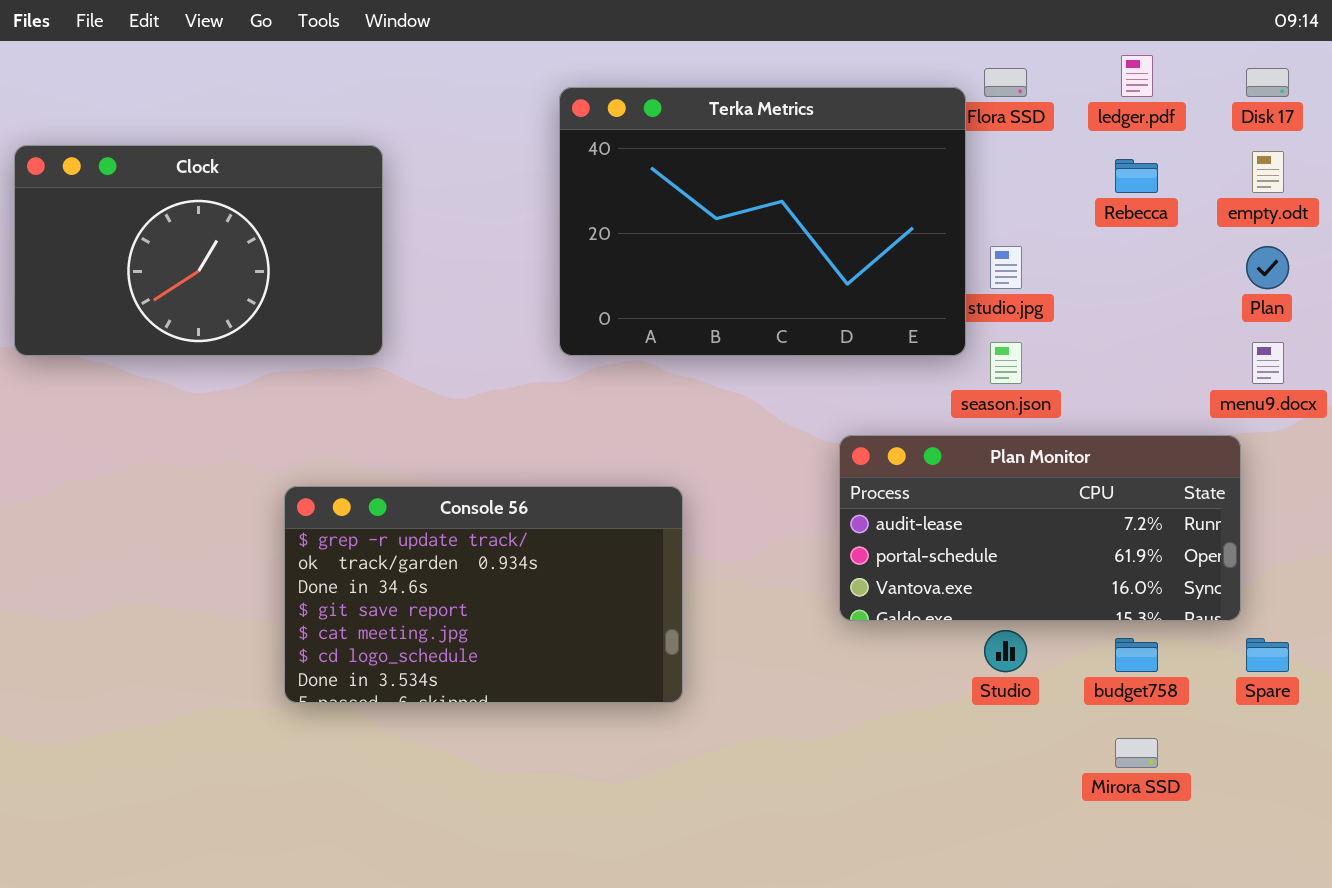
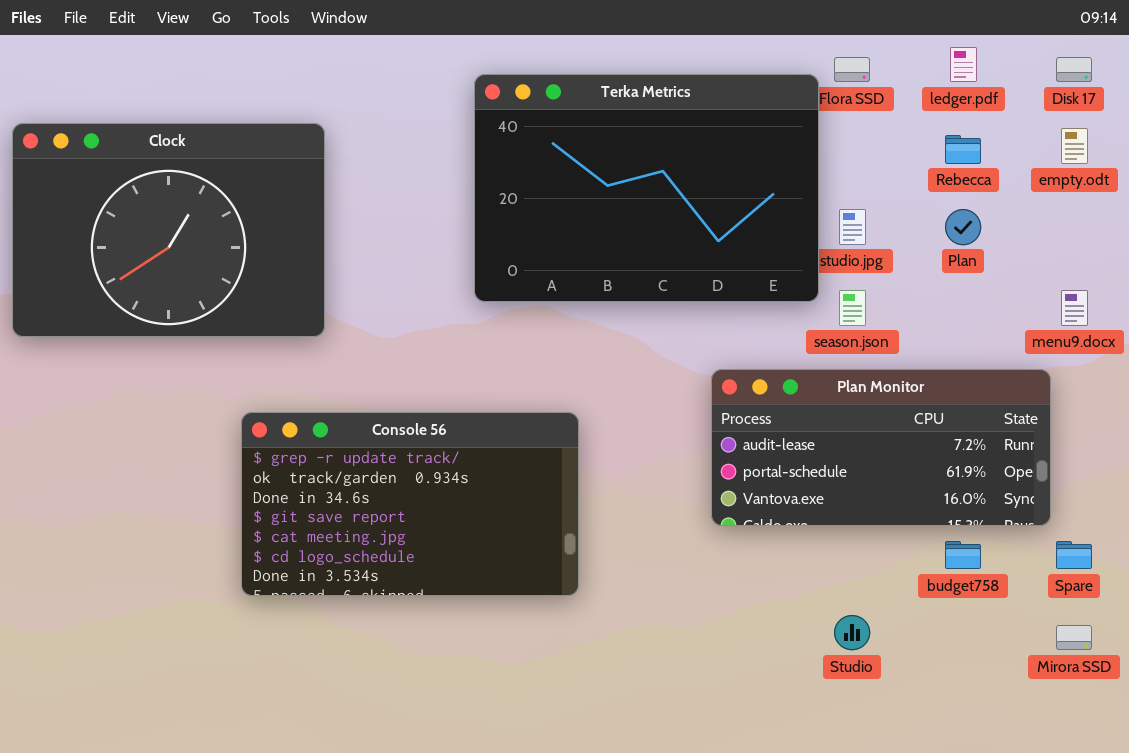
Clock: [14,145,383,356] -> [12,123,325,337], resized
Plan: [1246,246,1289,289] -> [945,209,981,245], moved
Studio: [984,630,1027,672] -> [834,615,870,650], moved
Mirora SSD: [1115,738,1158,768] -> [1056,625,1092,650], moved

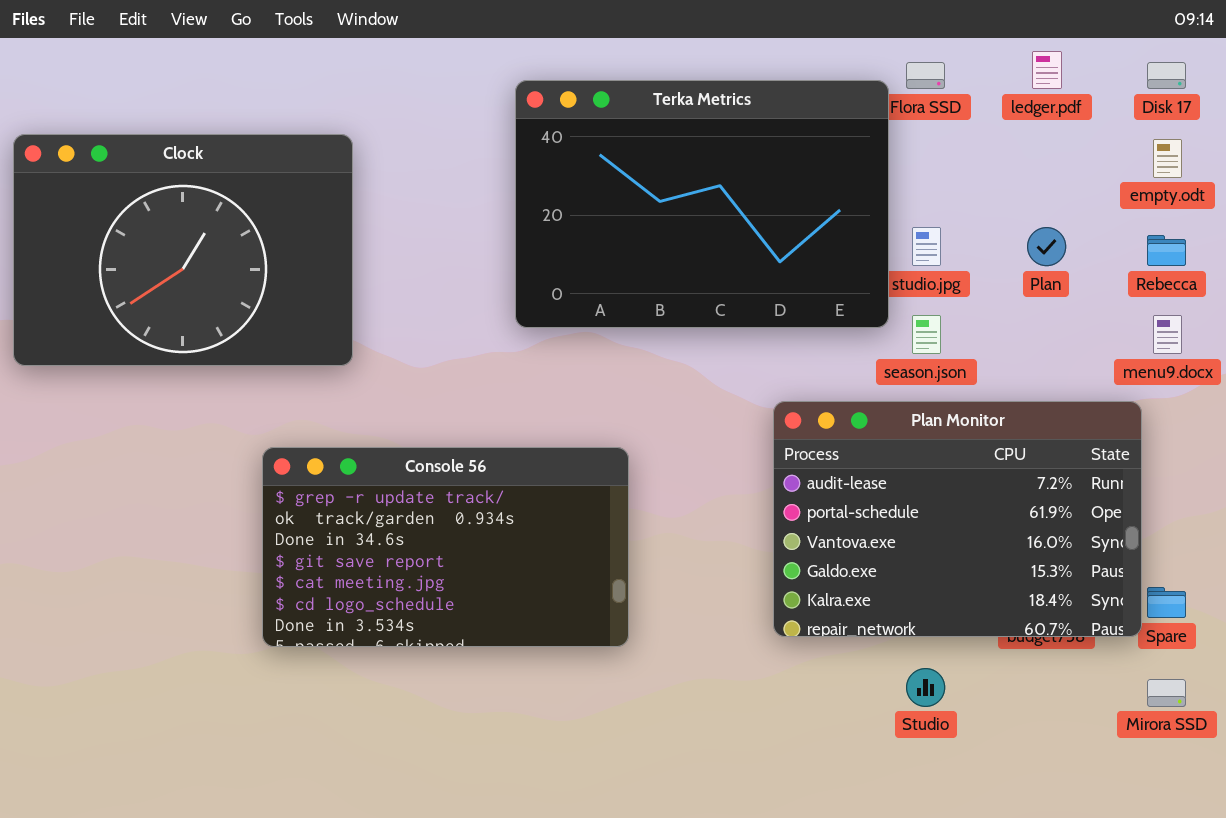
Rebecca: [945,135,981,164] -> [1147,235,1186,266], moved
Plan Monitor: [711,369,1051,526] -> [773,401,1142,637], resized

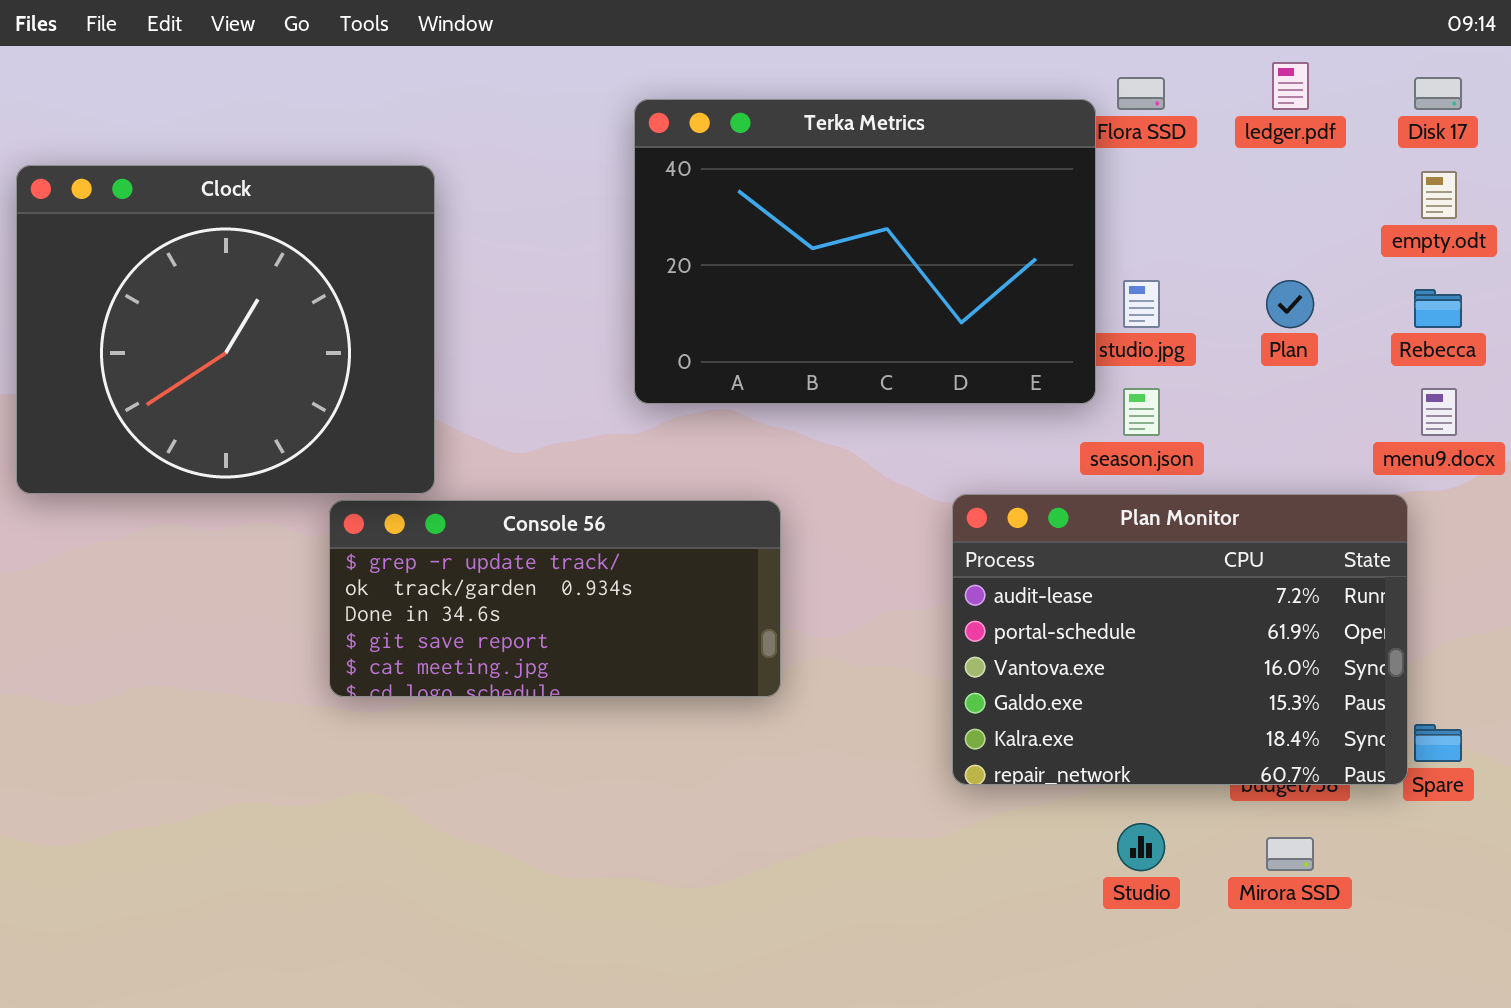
Clock: [13,134,353,366] -> [16,165,435,494], resized
Console 56: [262,447,629,647] -> [329,500,781,697], moved, resized
Mirora SSD: [1147,679,1186,707] -> [1266,837,1314,871], moved

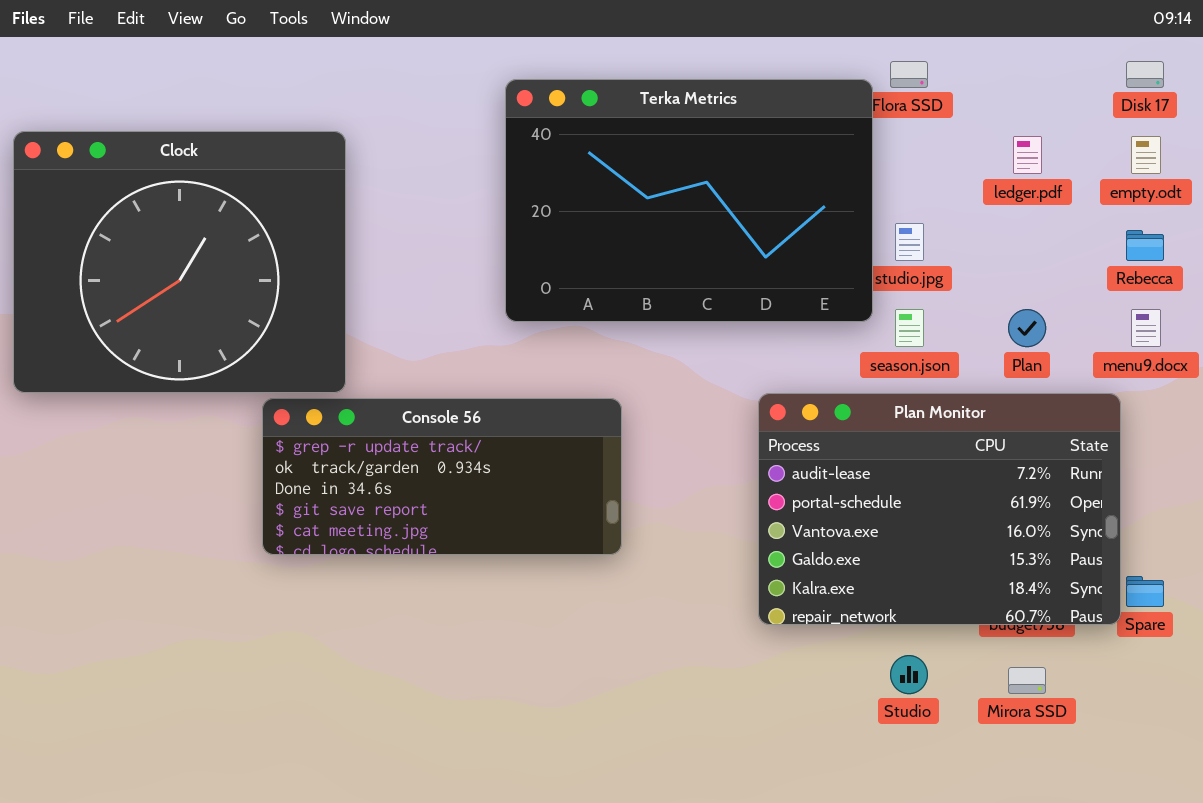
ledger.pdf: [1272,62,1309,110] -> [1013,136,1042,174], moved
Plan: [1266,280,1314,328] -> [1008,309,1046,347], moved

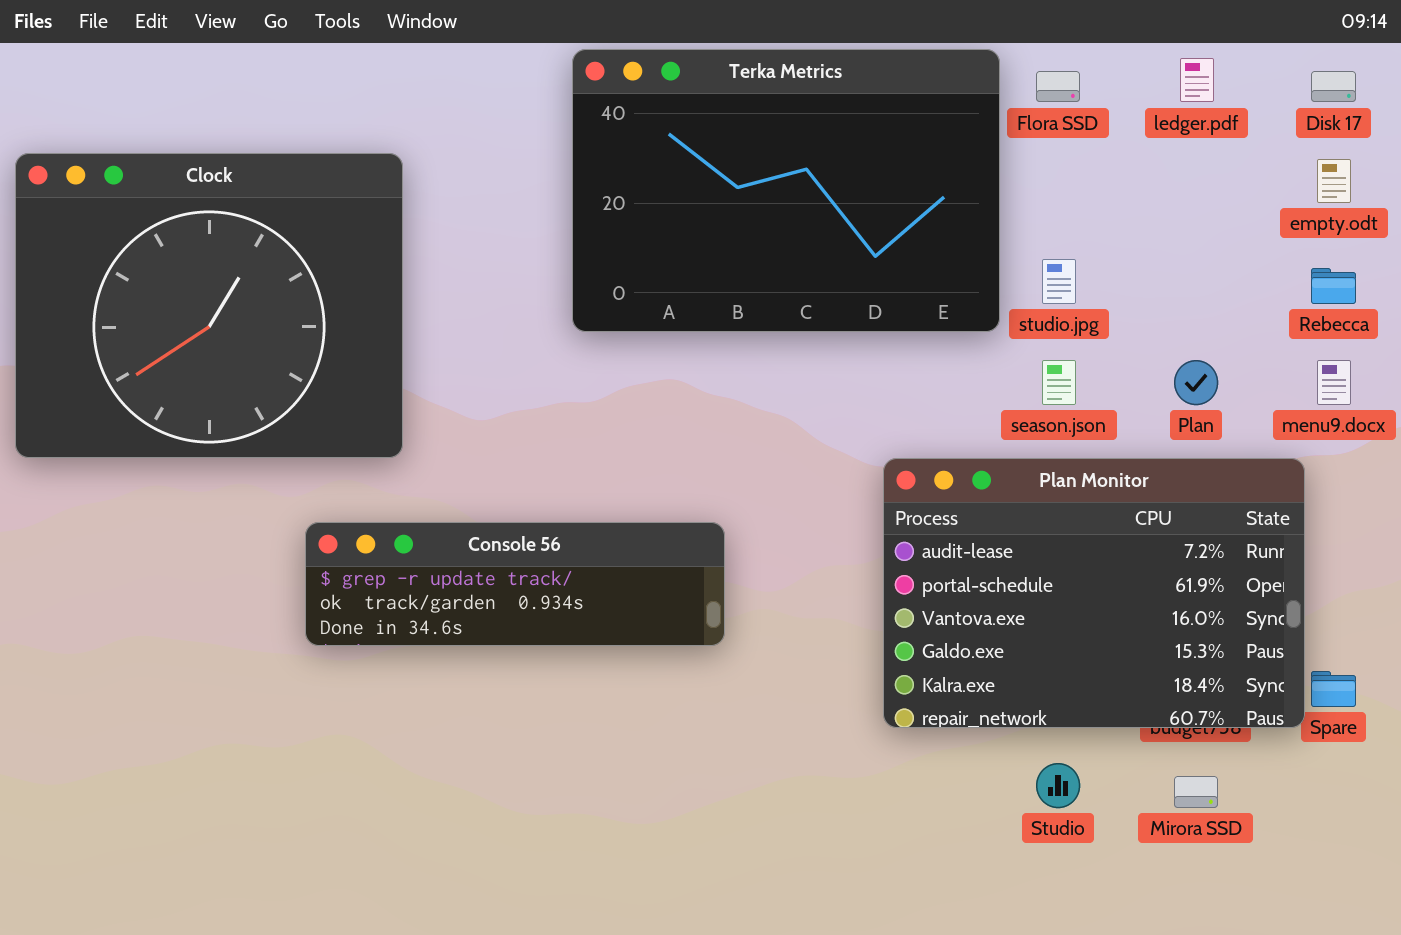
Terka Metrics: [505,79,873,322] -> [572,49,1000,332], moved
ledger.pdf: [1013,136,1042,174] -> [1180,58,1214,102], moved
Console 56: [262,398,622,555] -> [305,522,725,646], resized

